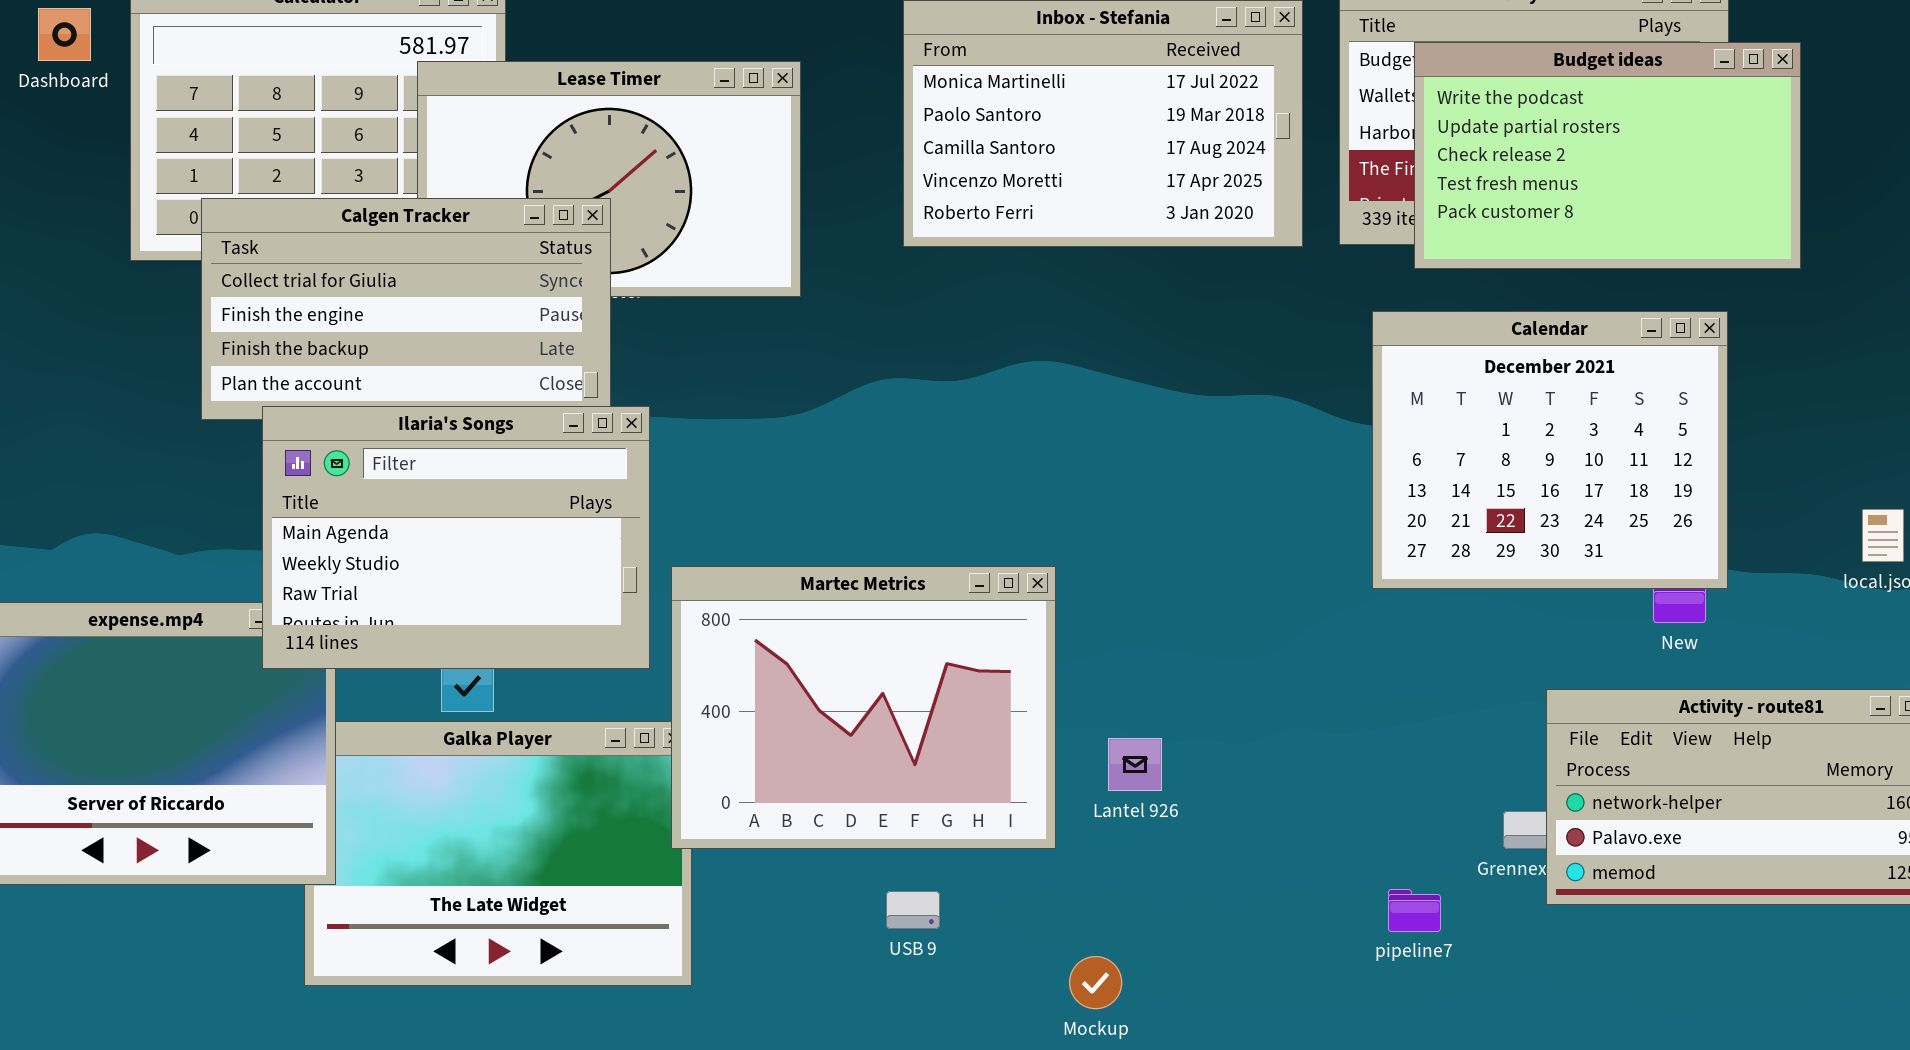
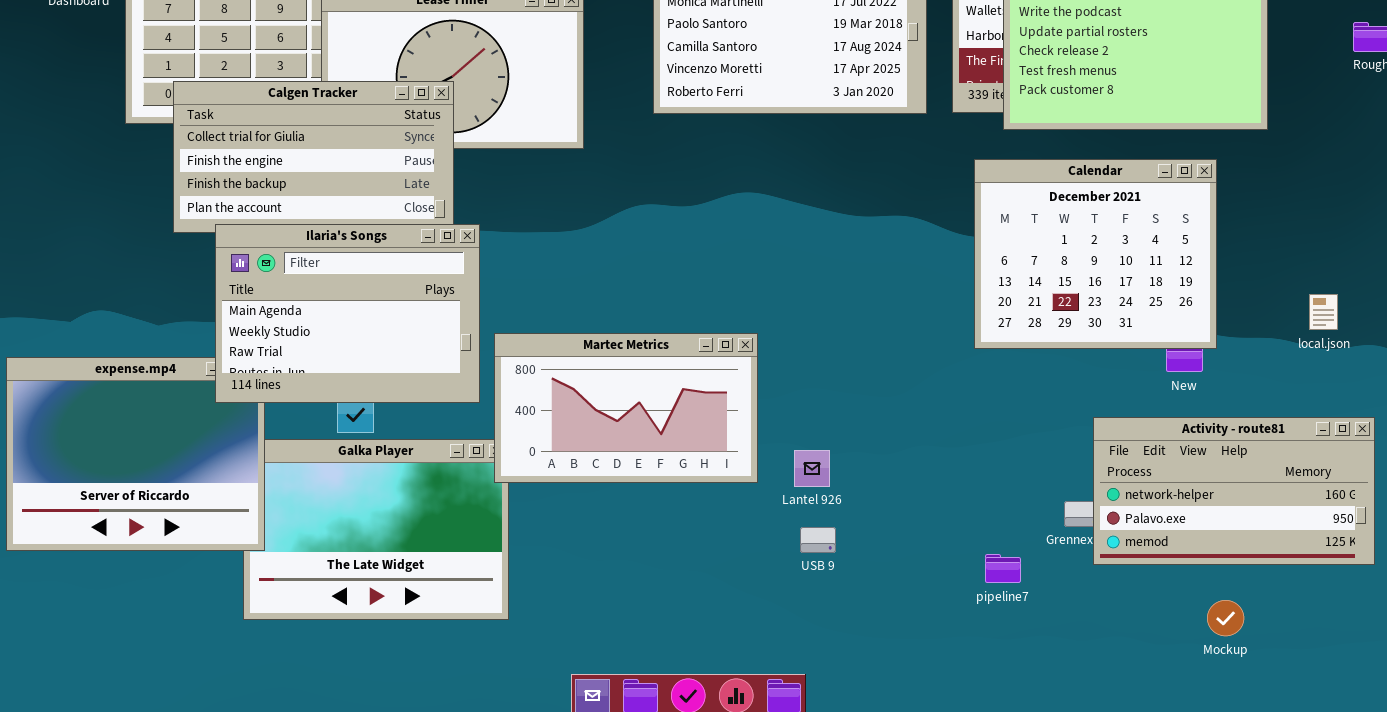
Martec Metrics: [671,566,1056,849] -> [494,333,758,483], resized
USB 9: [886,891,940,929] -> [800,527,836,553], moved
Mockup: [1069,956,1122,1009] -> [1207,600,1244,636], moved

